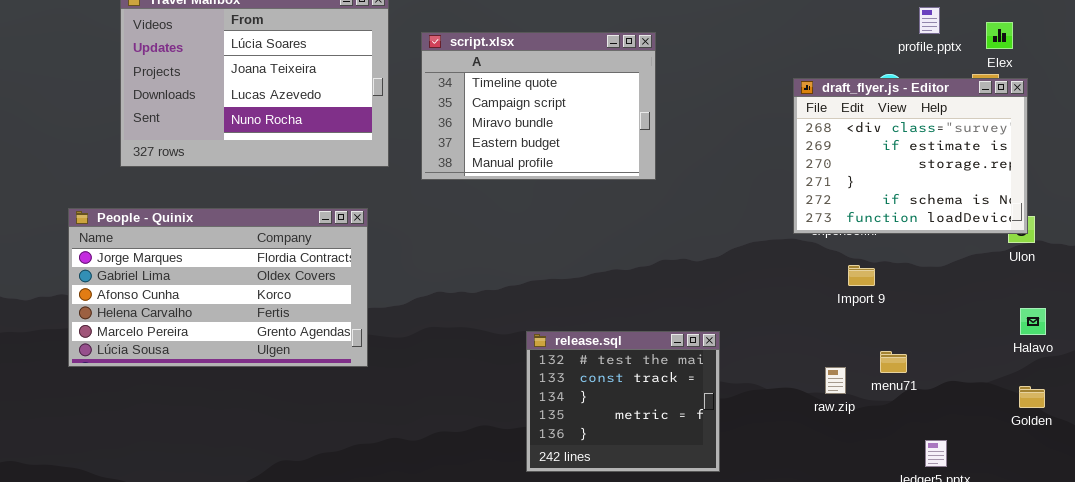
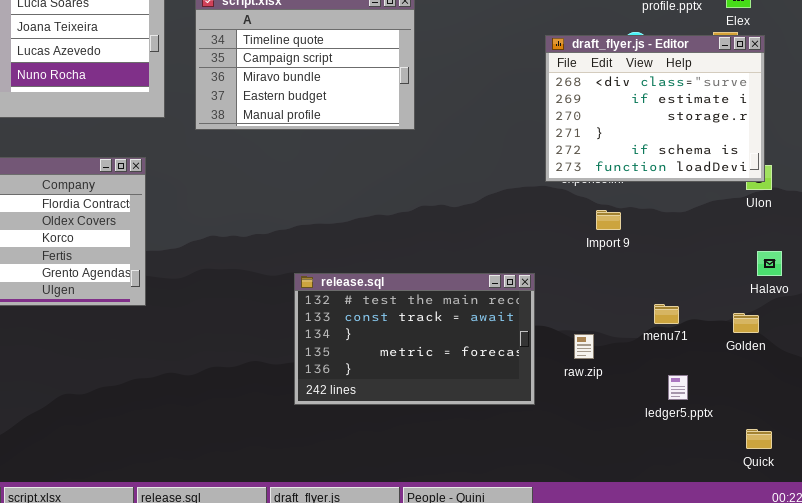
release.sql: [526,331,720,472] -> [294,273,535,405], resized
menu71: [880,351,907,373] -> [654,304,679,324], moved
raw.zip: [825,367,846,394] -> [574,334,594,359], moved
Golden: [1019,386,1045,408] -> [733,313,759,333], moved

